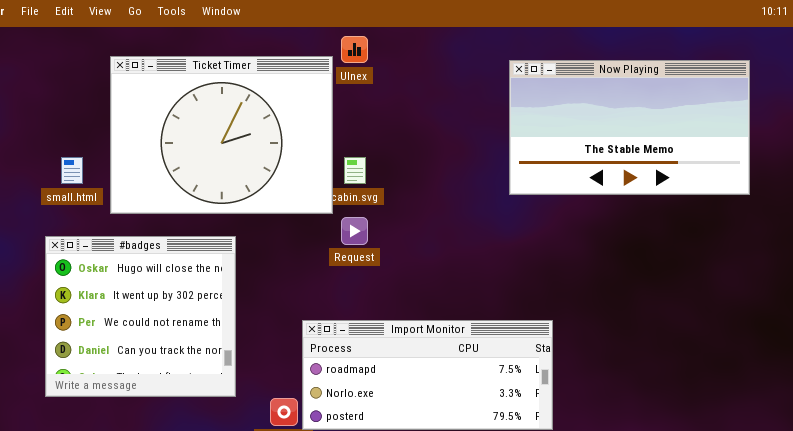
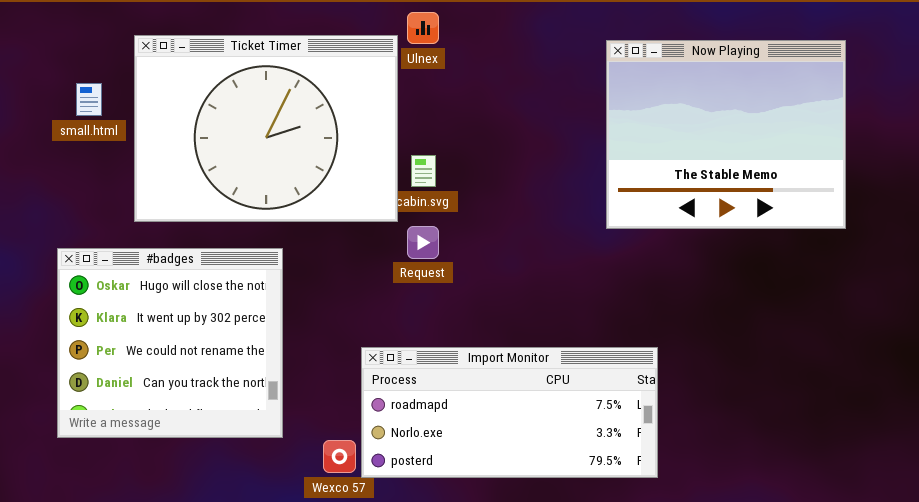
Now Playing: [509,60,750,195] -> [606,40,846,229], resized
small.html: [61,157,83,184] -> [76,83,102,116], moved

